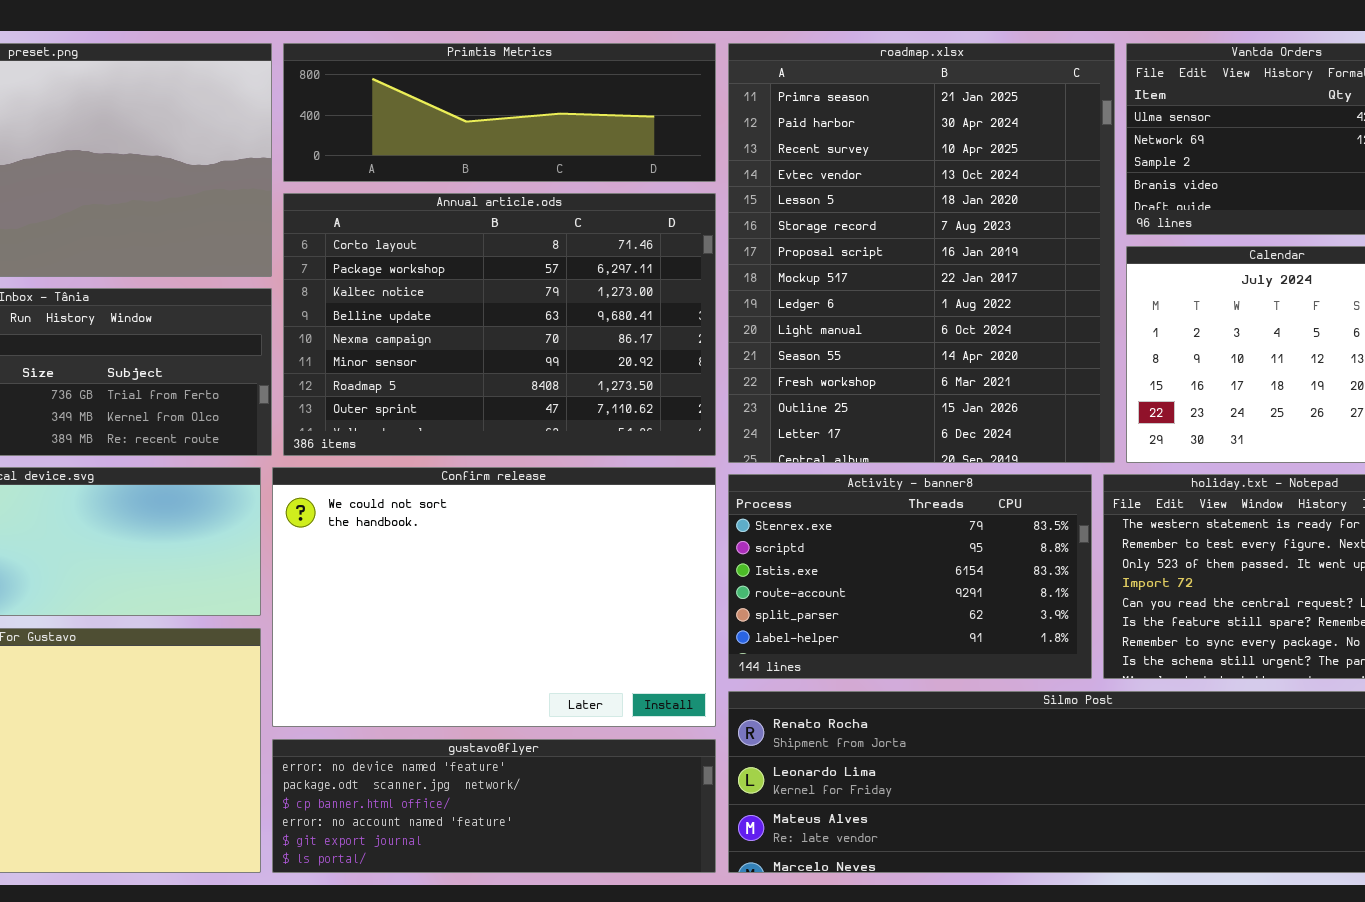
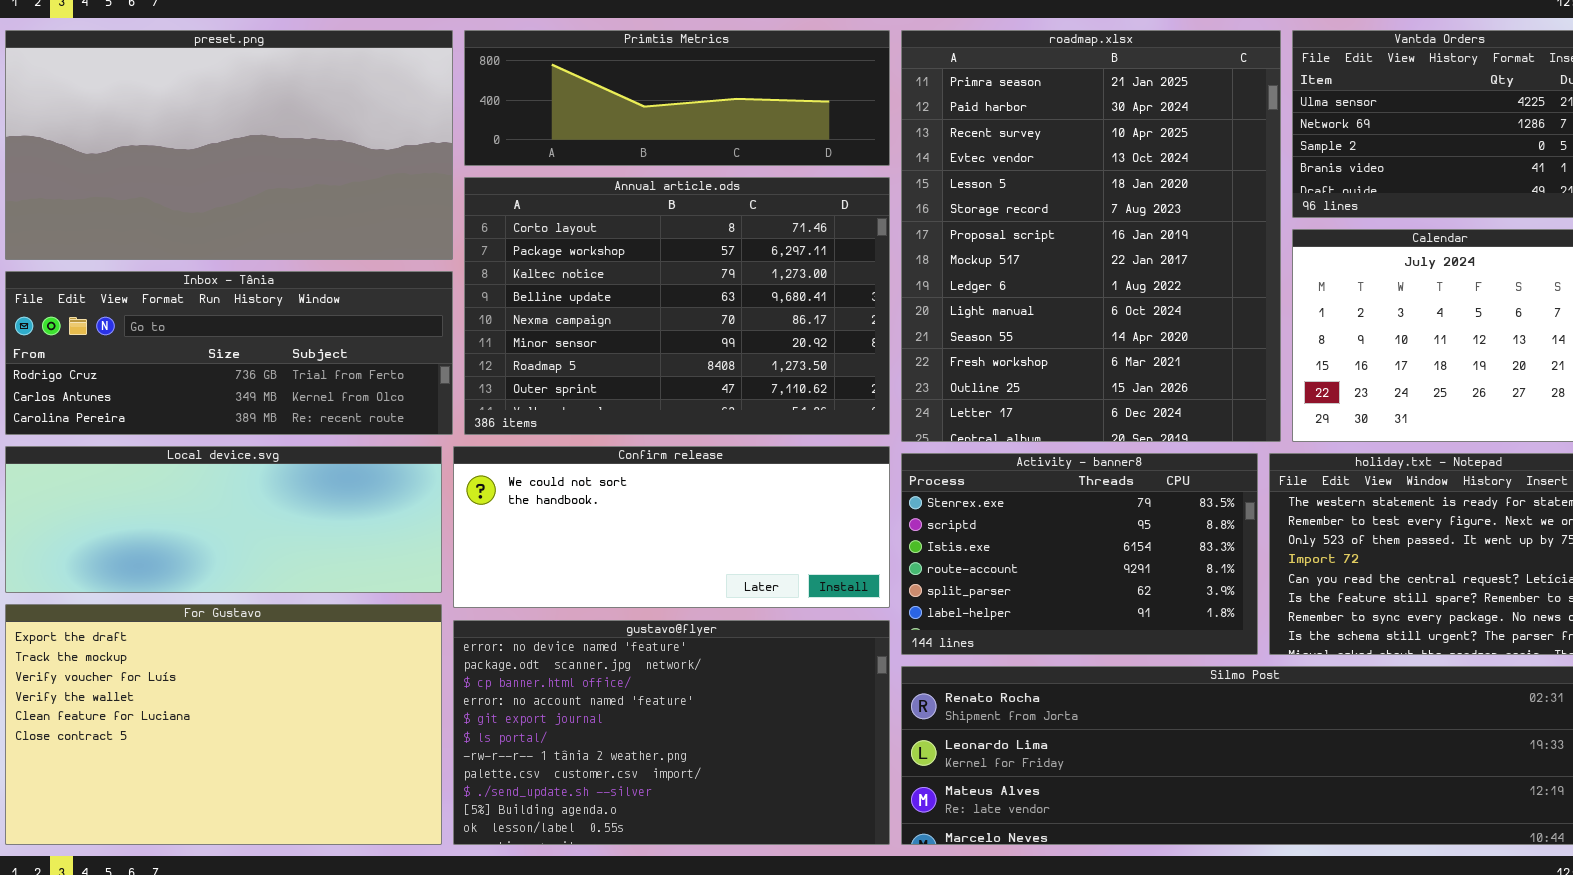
Confirm release: [272,467,716,727] -> [453,446,890,608], resized
gustavo@flyer: [272,739,716,873] -> [453,620,890,845], resized

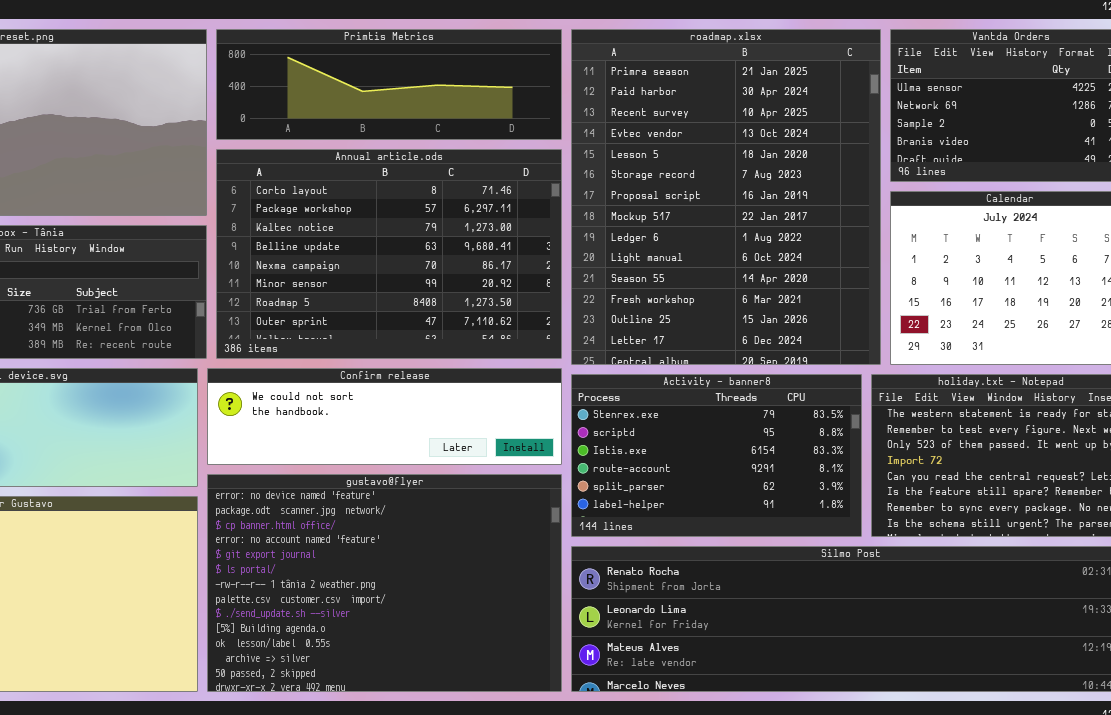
Confirm release: [453,446,890,608] -> [207,368,562,465], resized
gustavo@flyer: [453,620,890,845] -> [207,474,562,692], resized

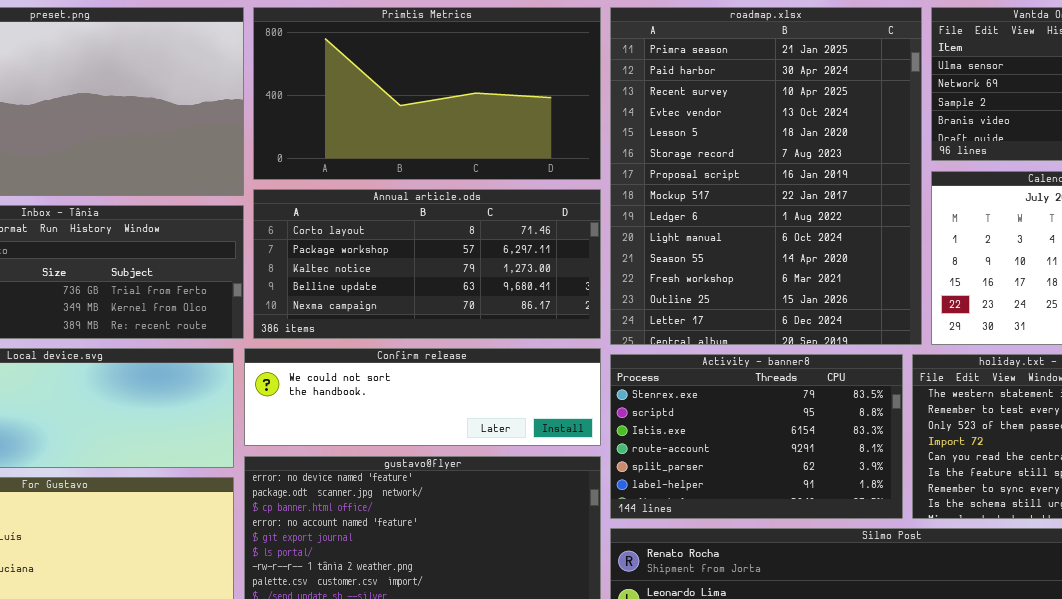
Primtis Metrics: [216,29,562,140] -> [253,7,601,180], resized
Annual article.ods: [216,149,562,359] -> [253,189,601,339], resized

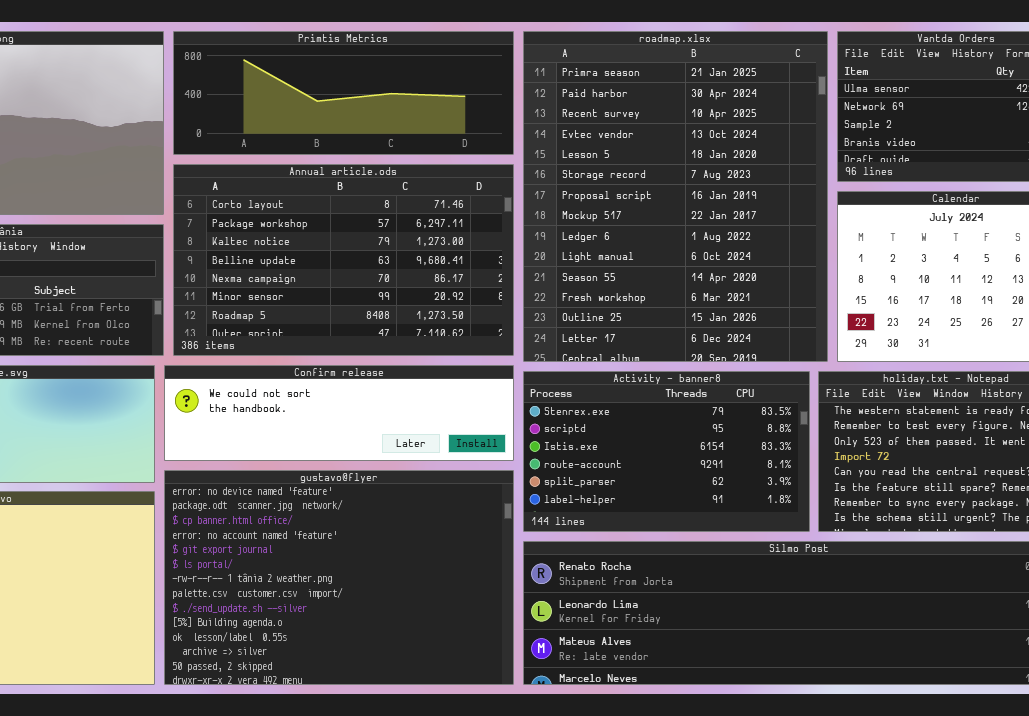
Primtis Metrics: [253,7,601,180] -> [173,31,514,155], resized
Annual article.ods: [253,189,601,339] -> [173,164,514,356], resized

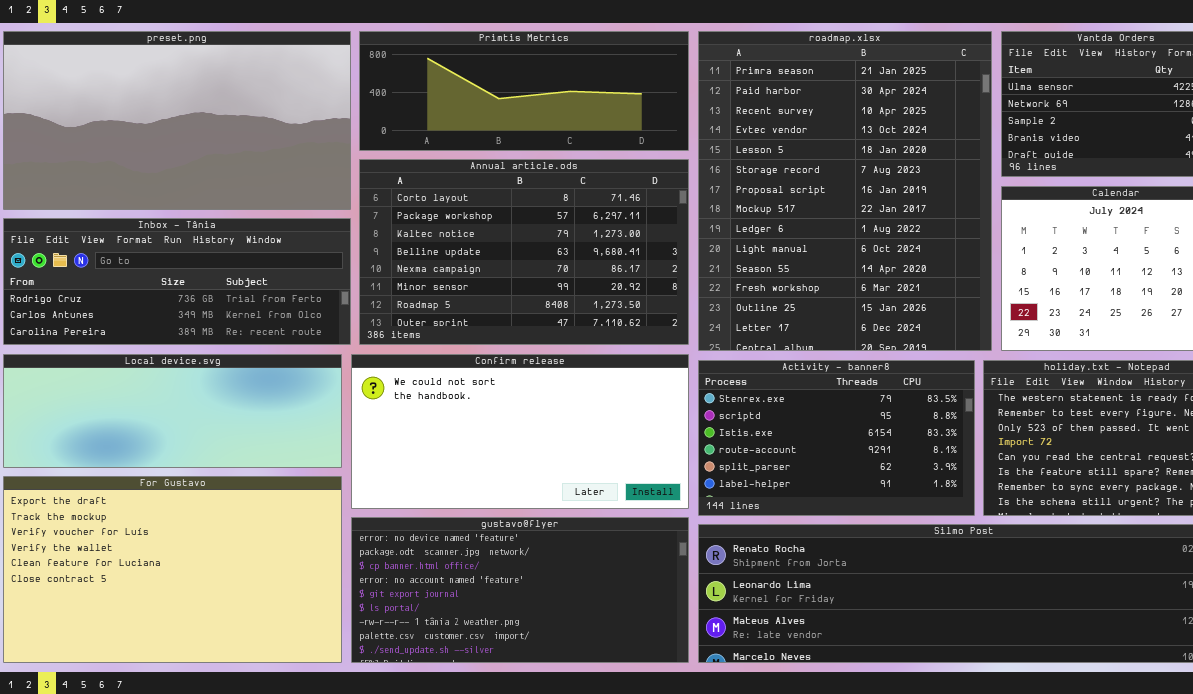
Confirm release: [164,365,514,461] -> [351,354,689,509], resized
gustavo@flyer: [164,470,514,685] -> [351,517,689,663], resized

